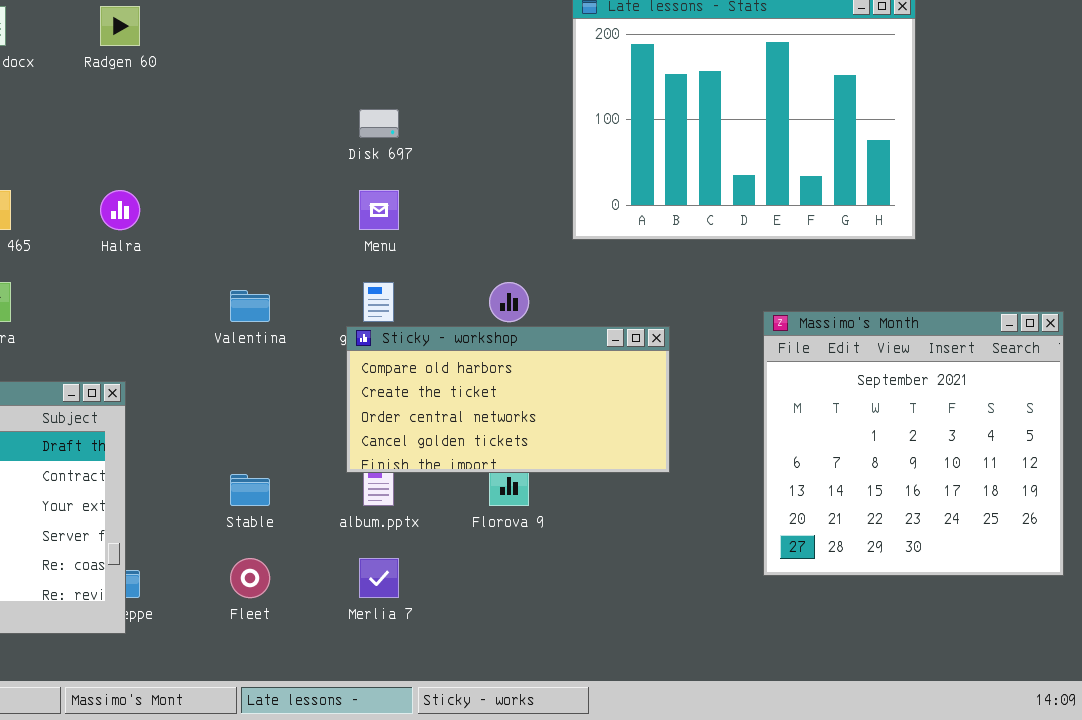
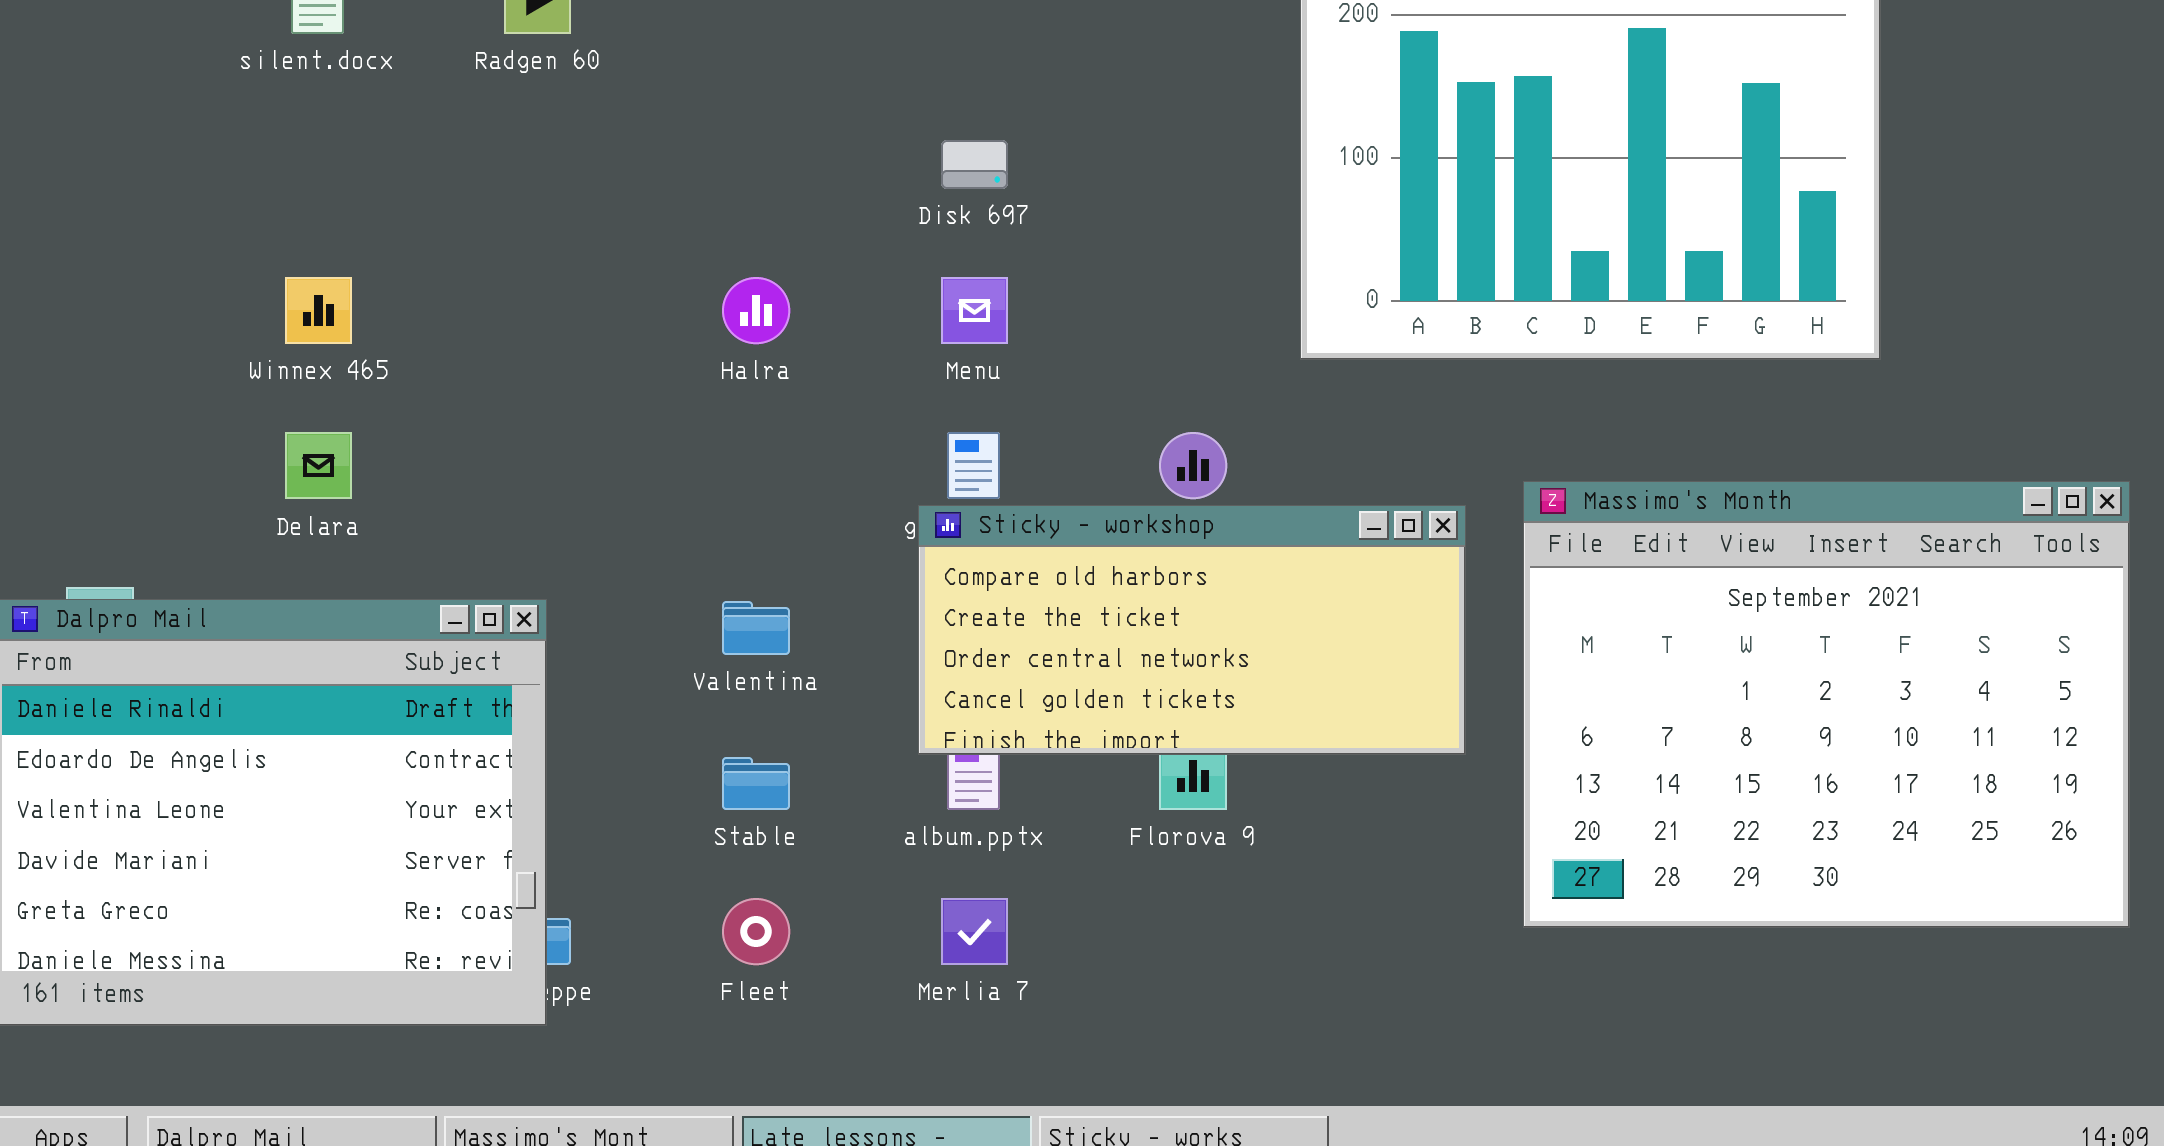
Halra: [100,190,140,230] -> [722,277,790,344], moved
Valentina: [230,290,270,322] -> [722,601,790,655], moved
Massimo's Month: [763,311,1064,576] -> [1523,481,2130,928], resized

